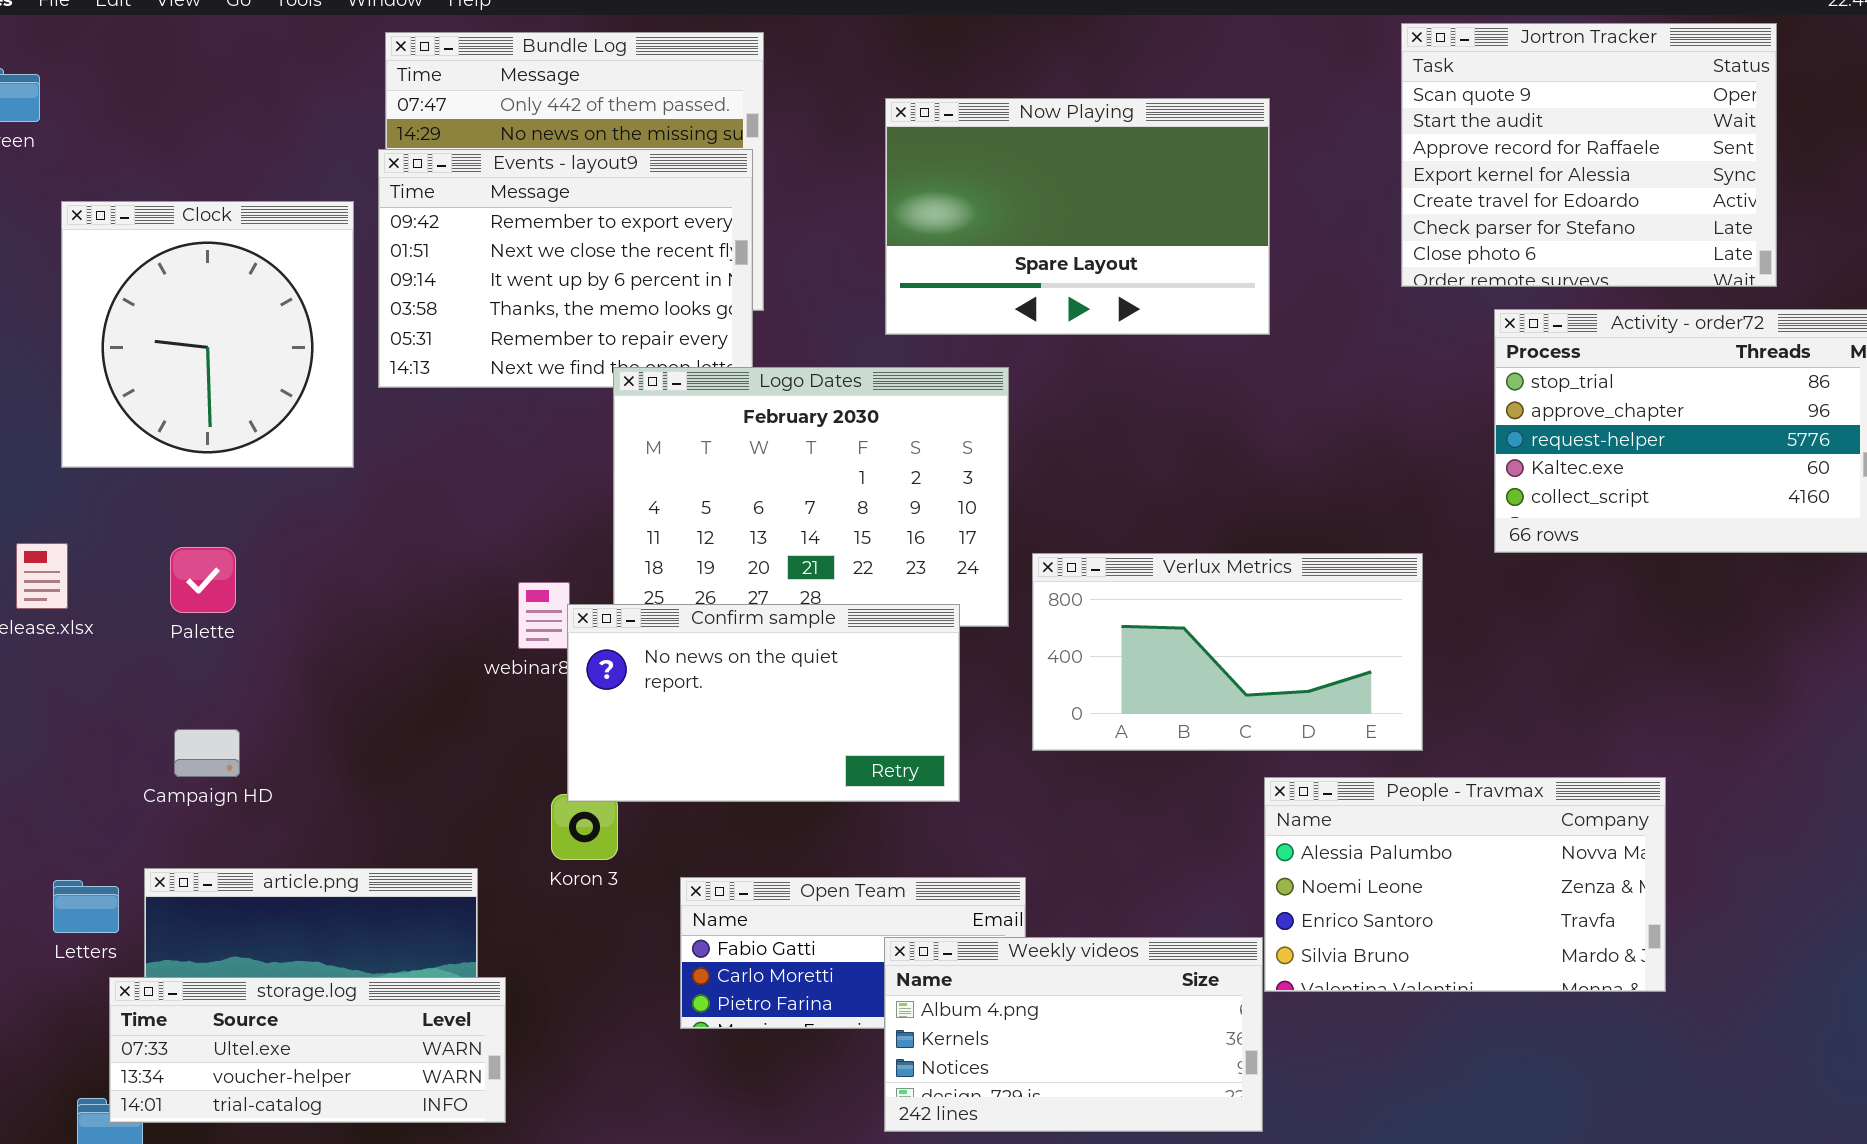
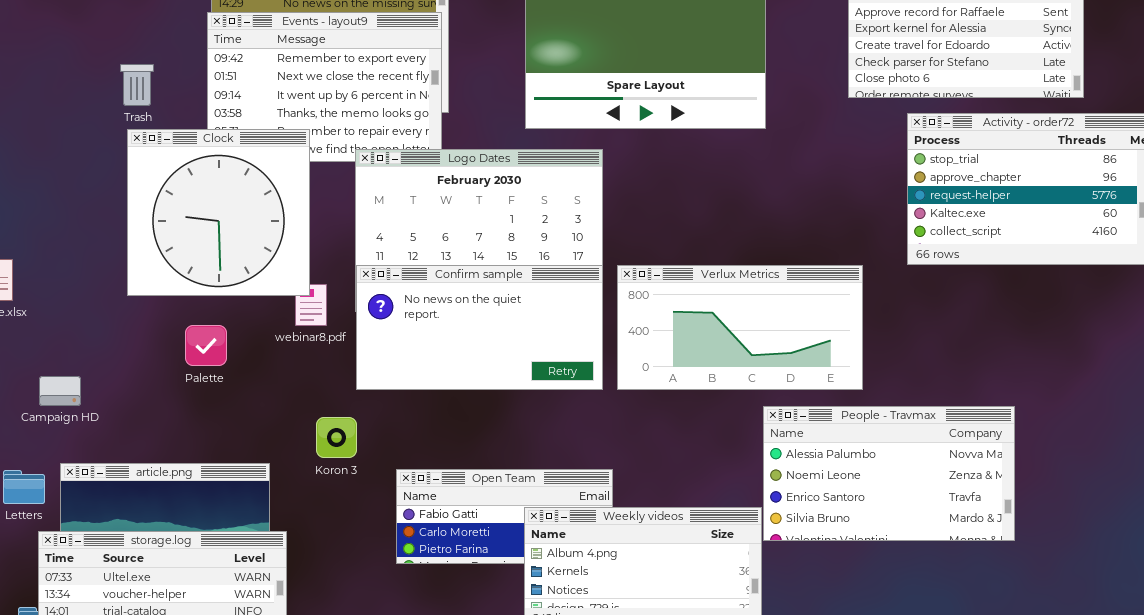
Clock: [61,201,354,468] -> [127,129,310,296], moved
Palette: [170,547,236,613] -> [185,325,227,366], moved
Confirm sample: [567,604,960,802] -> [356,265,603,390], moved
Campaign HD: [174,729,240,777] -> [39,376,81,406], moved

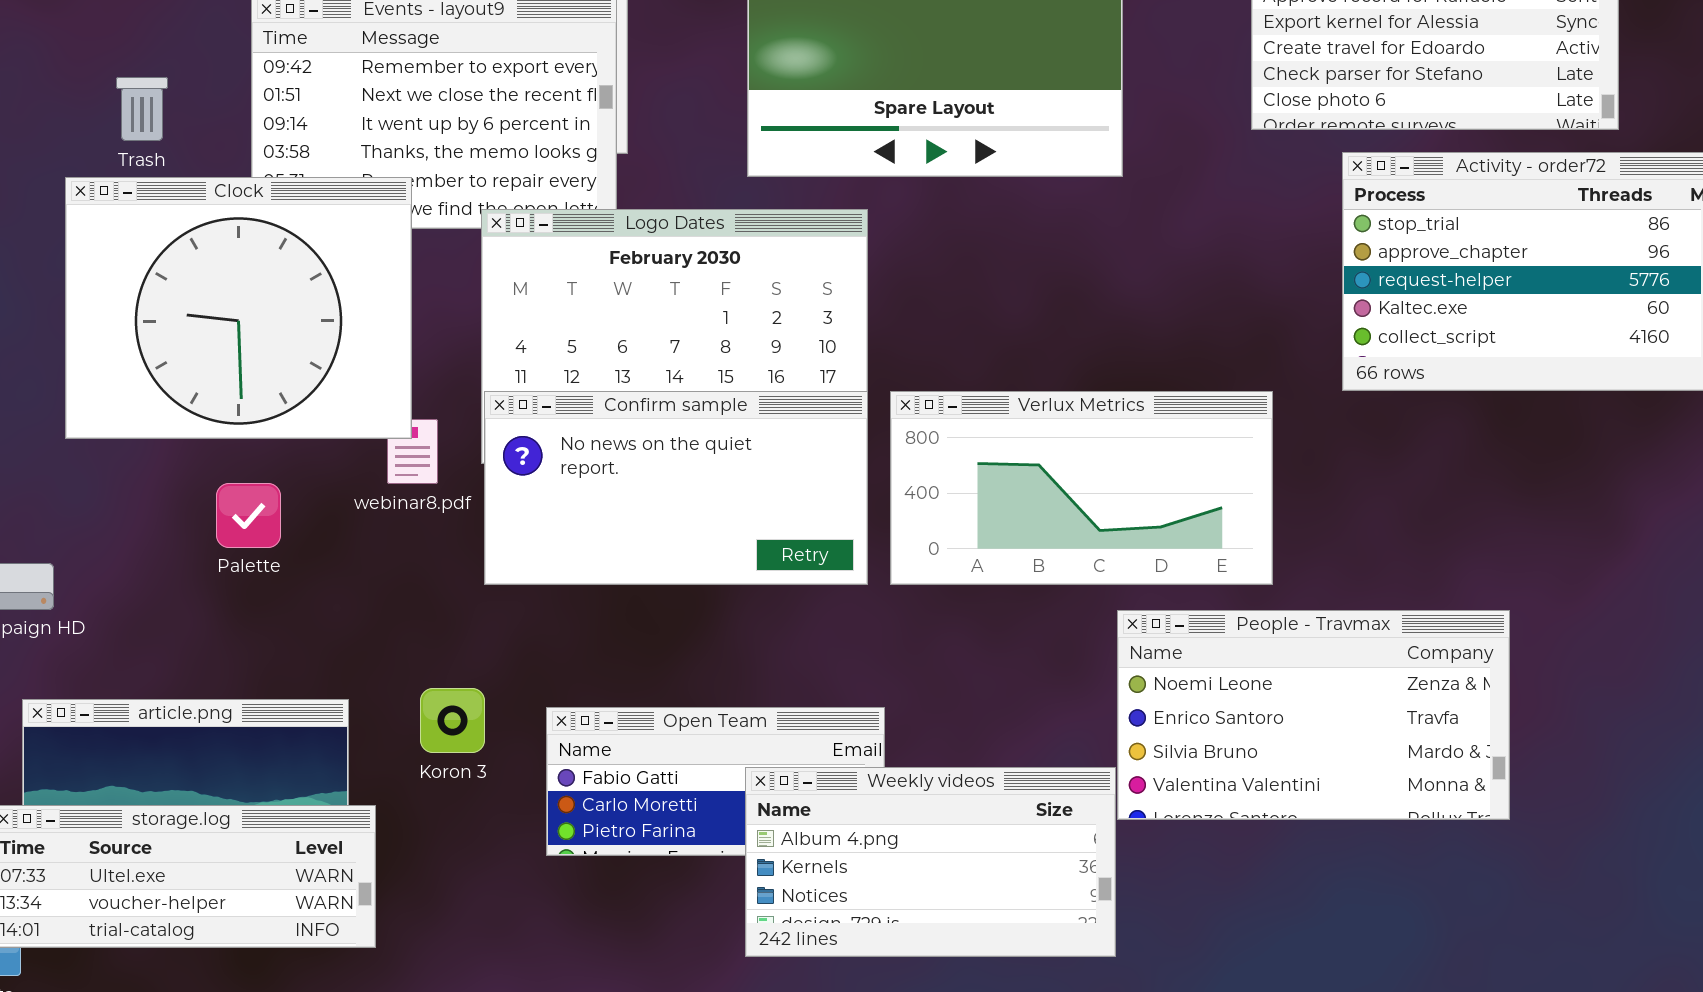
Clock: [127,129,310,296] -> [65,177,412,439], resized
People - Travmax: [763,406,1015,541] -> [1117,610,1510,820], scrolled down 1 row
Koron 3: [316,417,357,458] -> [420,688,485,753], moved

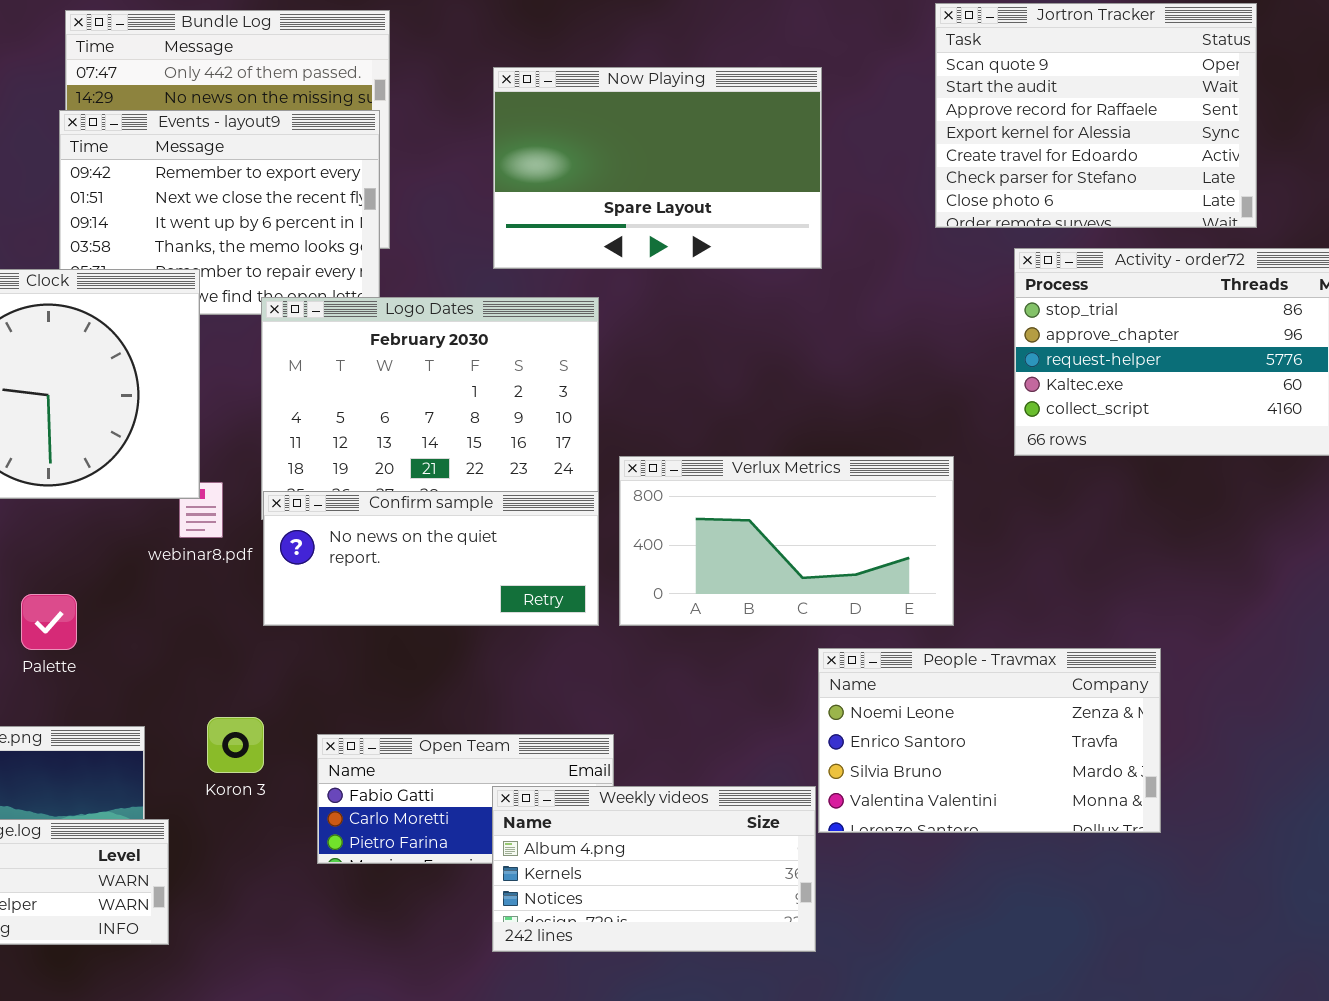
Confirm sample: [484,391,868,585] -> [263,491,599,626], resized
Palette: [216,483,281,548] -> [21,594,77,650], moved

